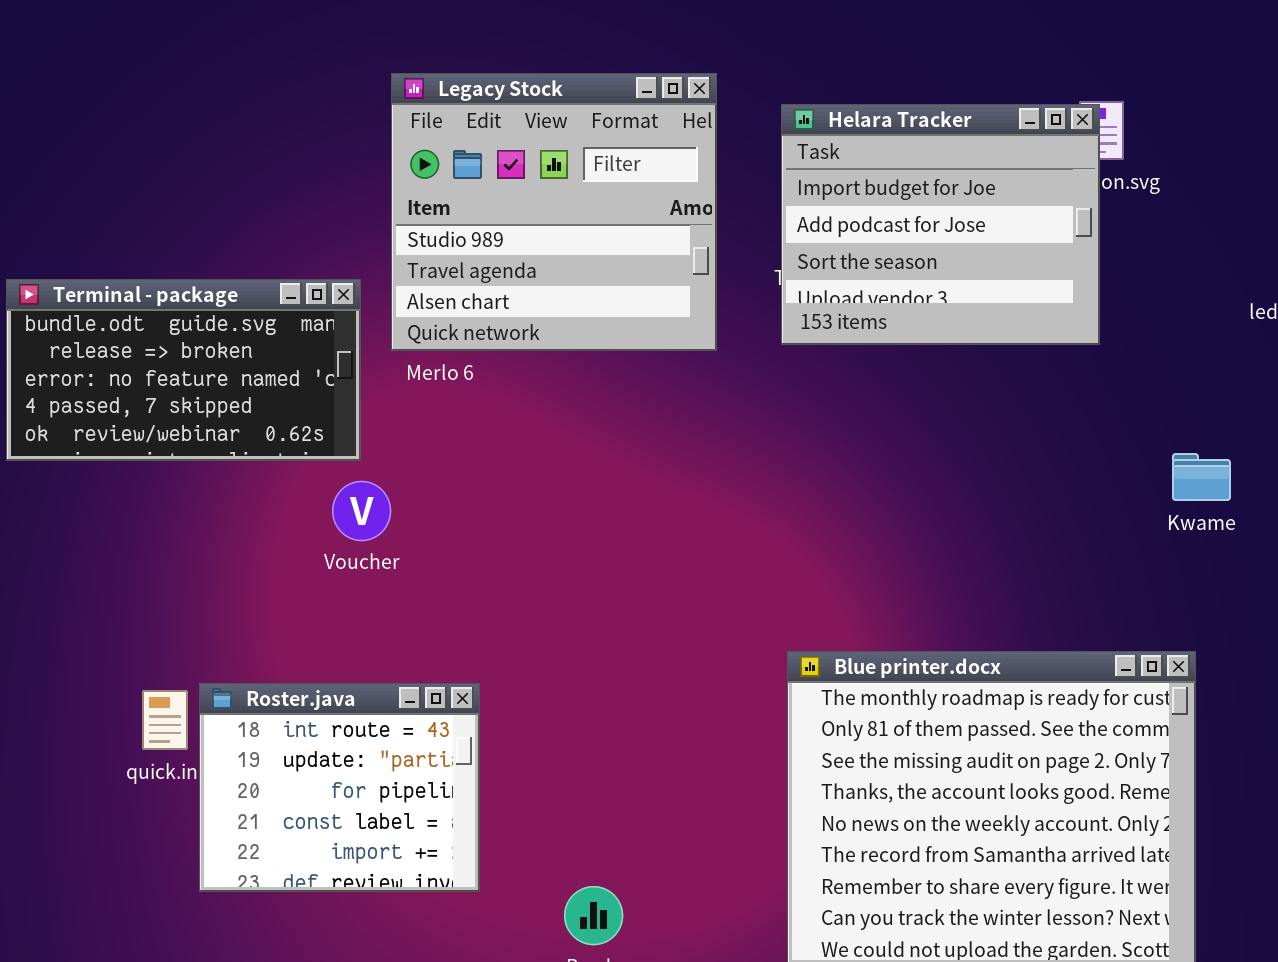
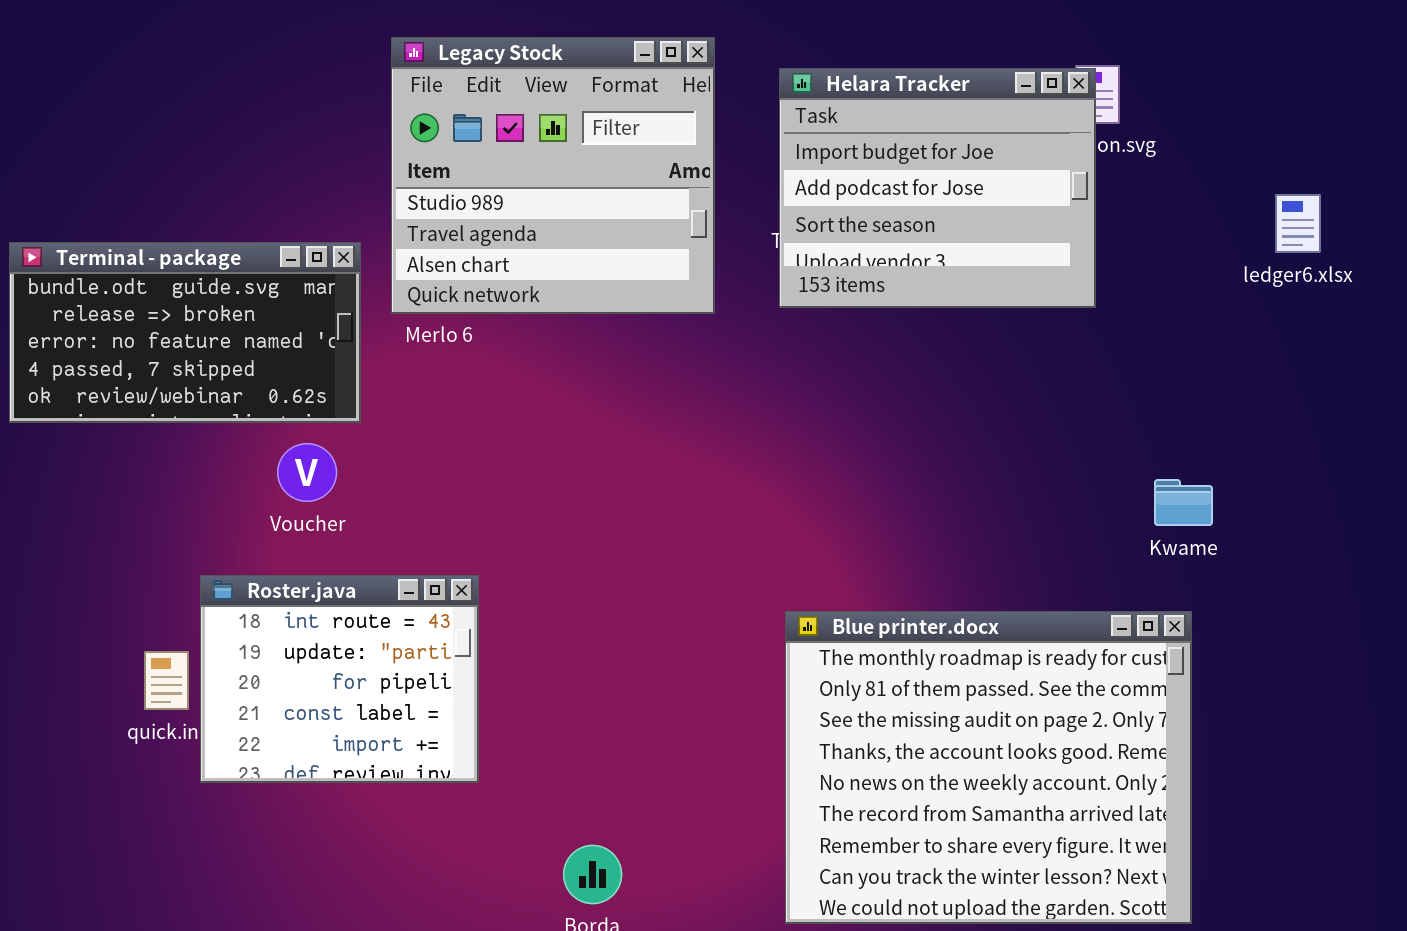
Kwame: [1172,453,1231,501] -> [1154,479,1213,526], moved
Voucher: [332,481,391,541] -> [277,443,337,502], moved
Roster.java: [199,683,480,892] -> [200,575,479,783], moved

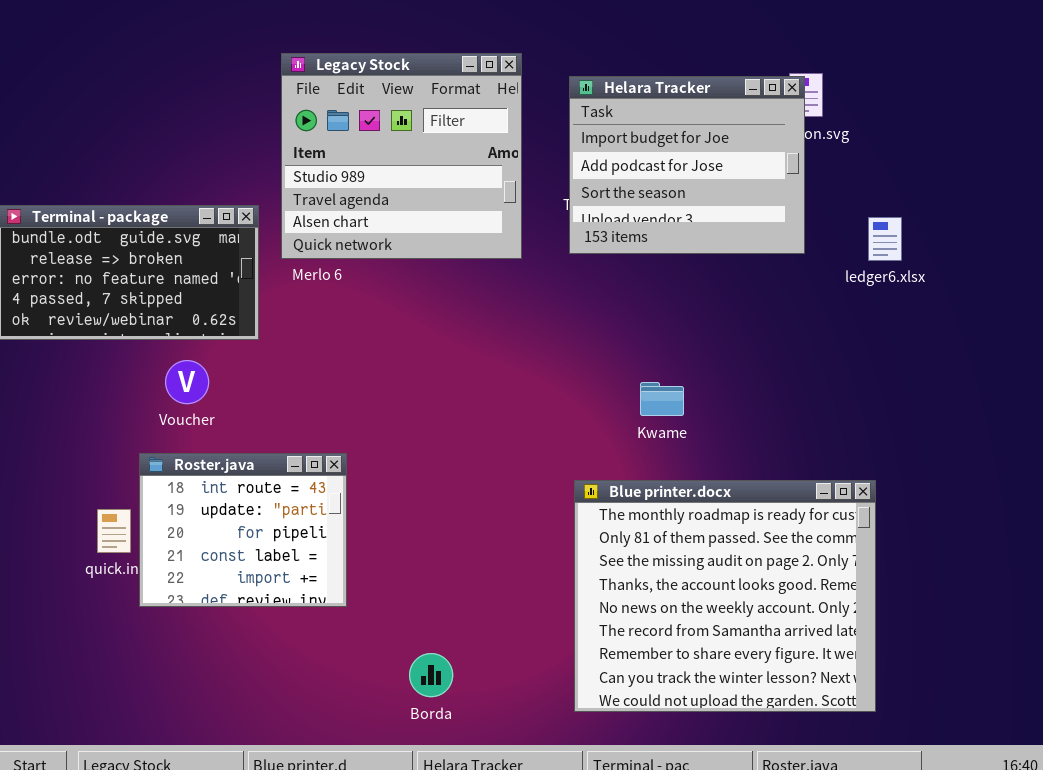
ledger6.xlsx: [1275,194,1321,253] -> [868,217,902,261], moved
Voucher: [277,443,337,502] -> [165,360,209,404], moved
Kwame: [1154,479,1213,526] -> [640,382,684,416], moved

